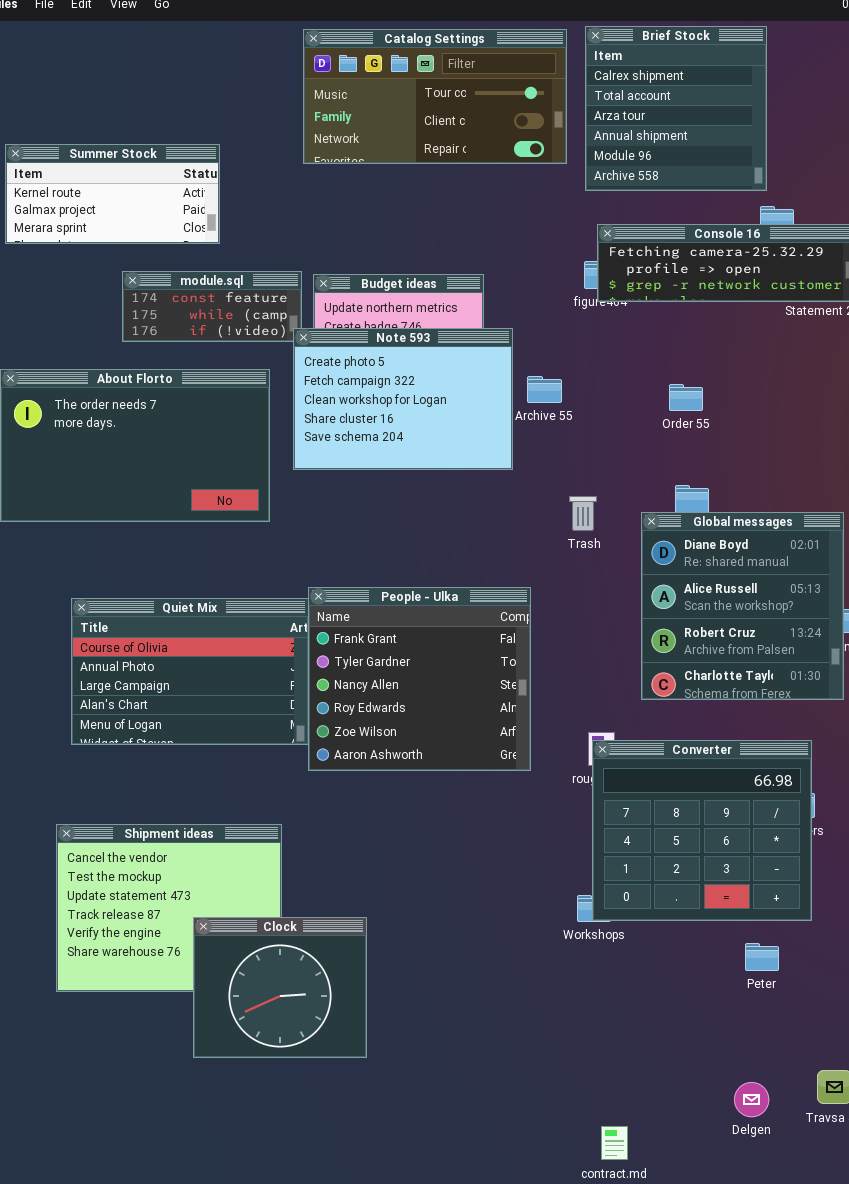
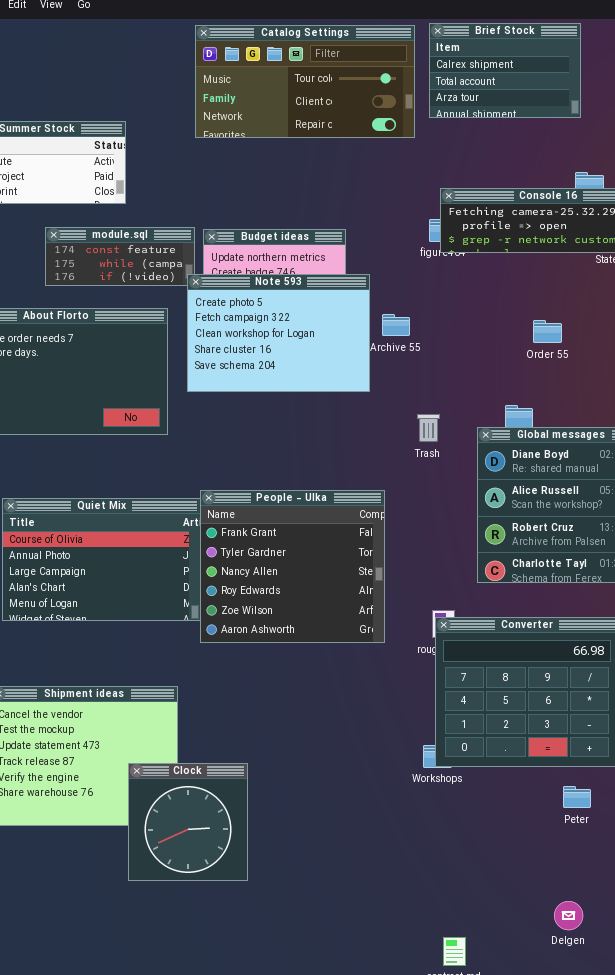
Brief Stock: [585,26,767,191] -> [429,23,581,118], resized
Order 55: [669,384,703,411] -> [533,320,562,343], moved
Clock: [193,917,367,1058] -> [128,763,248,881], resized

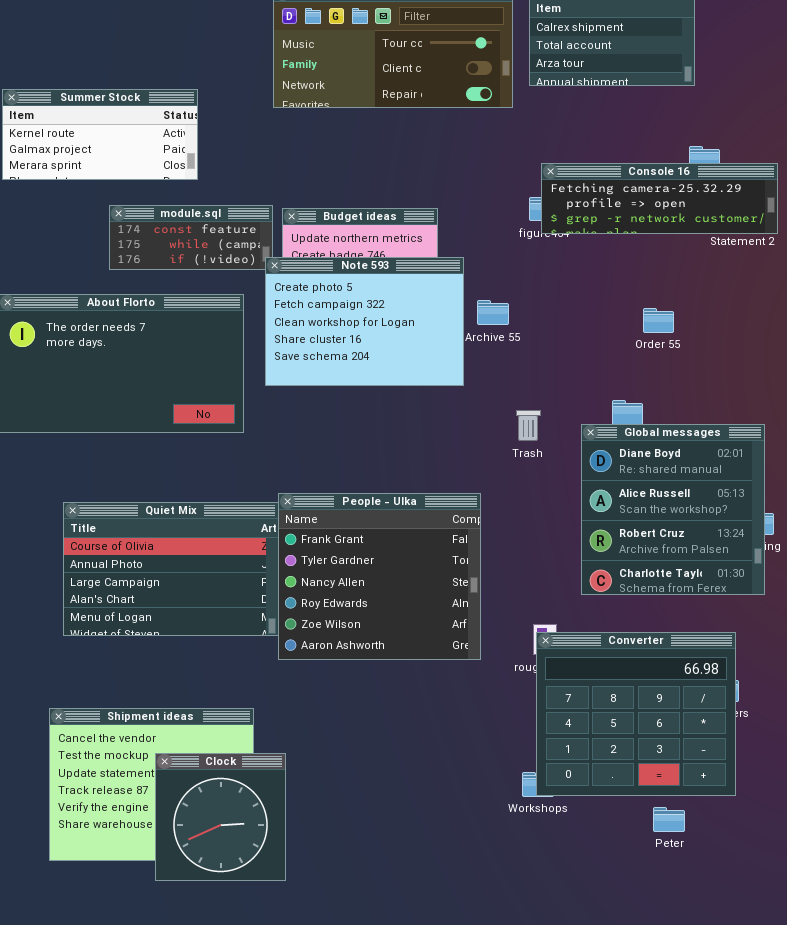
Clock: [128,763,248,881] -> [155,753,286,881], moved
Peter: [563,786,591,808] -> [653,807,685,832], moved

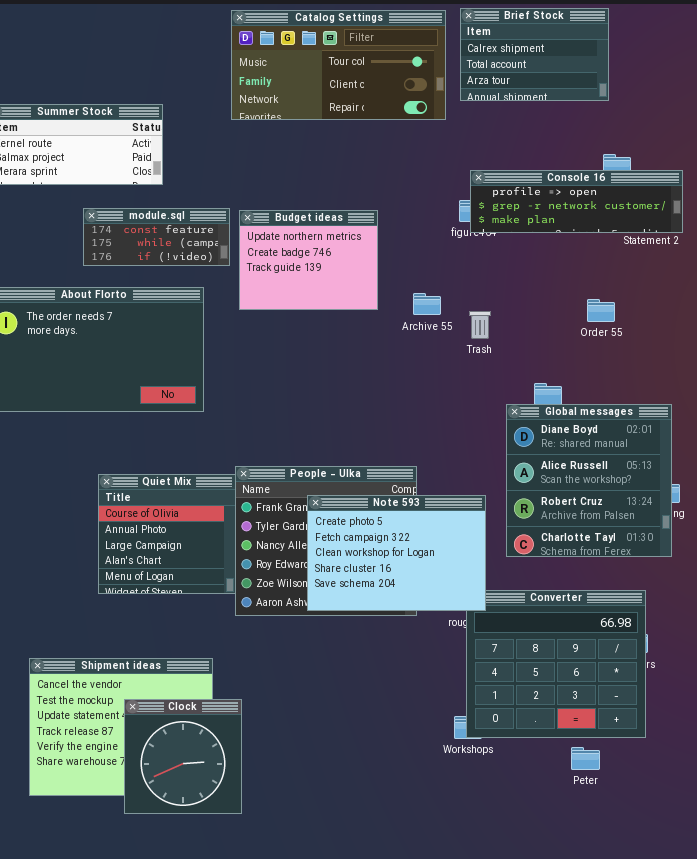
Console 16: [541,163,778,234] -> [470,170,683,233], scrolled down 1 row
Note 593: [265,257,464,386] -> [307,495,486,611], moved
Order 55: [643,308,674,333] -> [587,299,615,322], moved
Trash: [516,410,541,441] -> [469,311,491,339], moved
Quiet Mix: [63,502,279,636] -> [98,474,236,594], resized

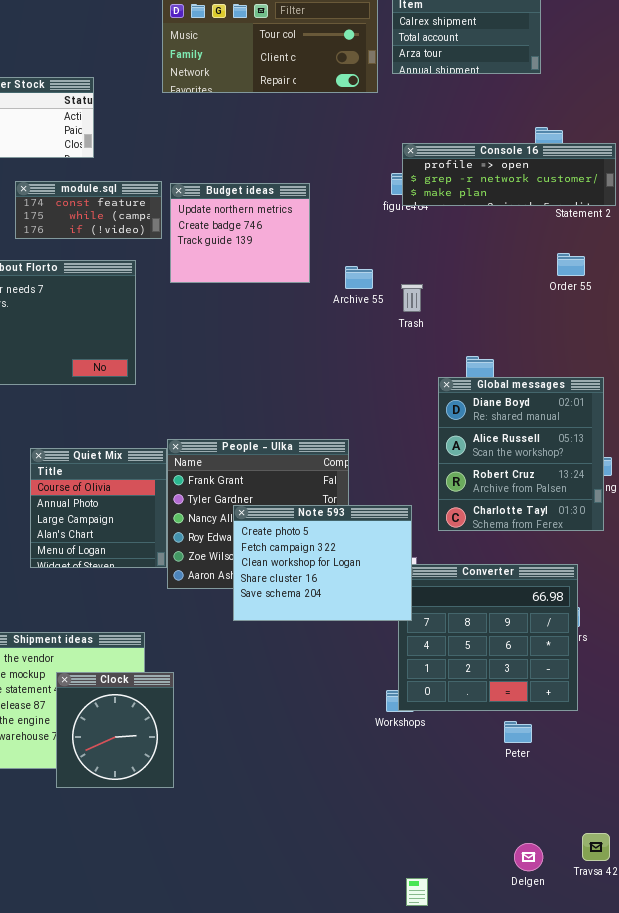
Order 55: [587,299,615,322] -> [557,253,585,276], moved
Note 593: [307,495,486,611] -> [233,505,412,621], moved

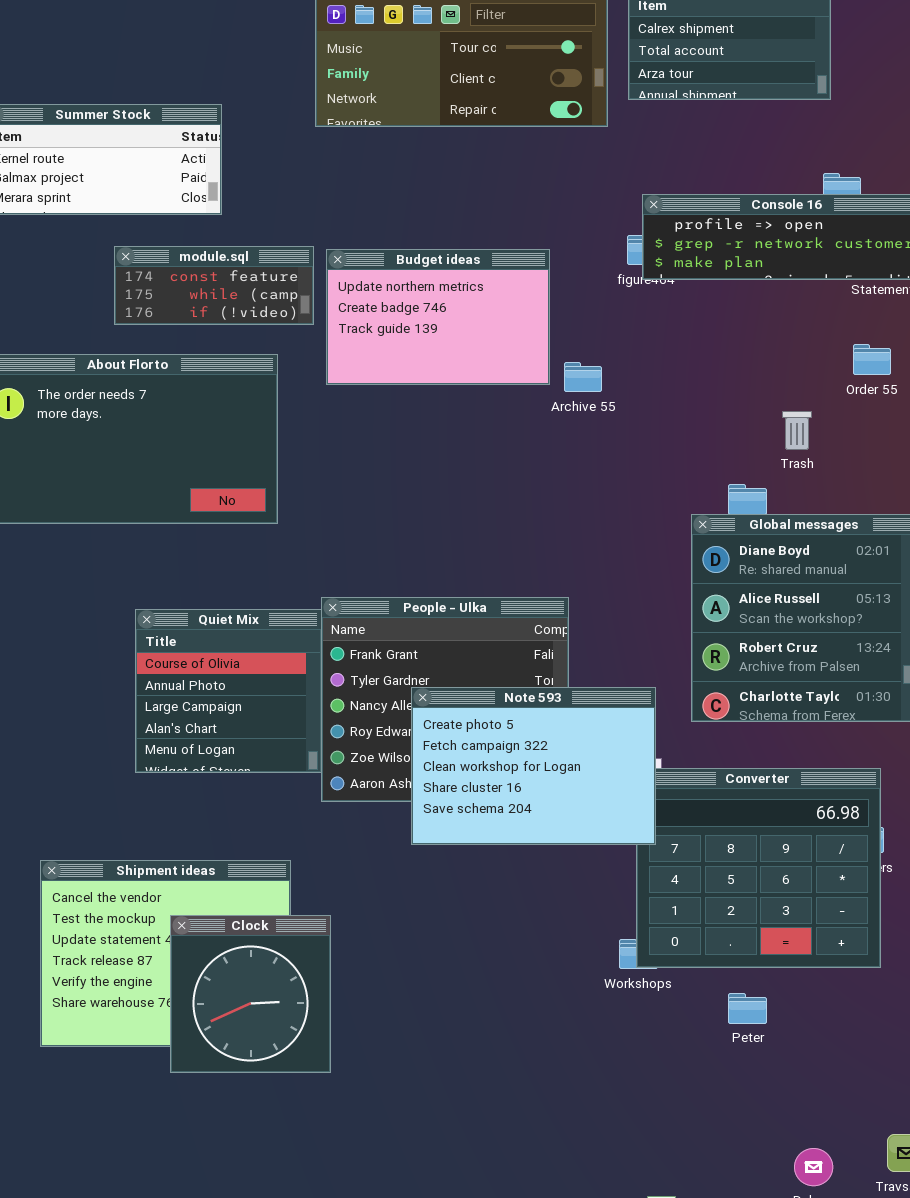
Budget ideas: [170,183,310,283] -> [326,249,550,385], resized
Trash: [401,284,423,312] -> [782,411,812,450], moved
Peter: [504,721,532,743] -> [728,993,767,1024], moved

